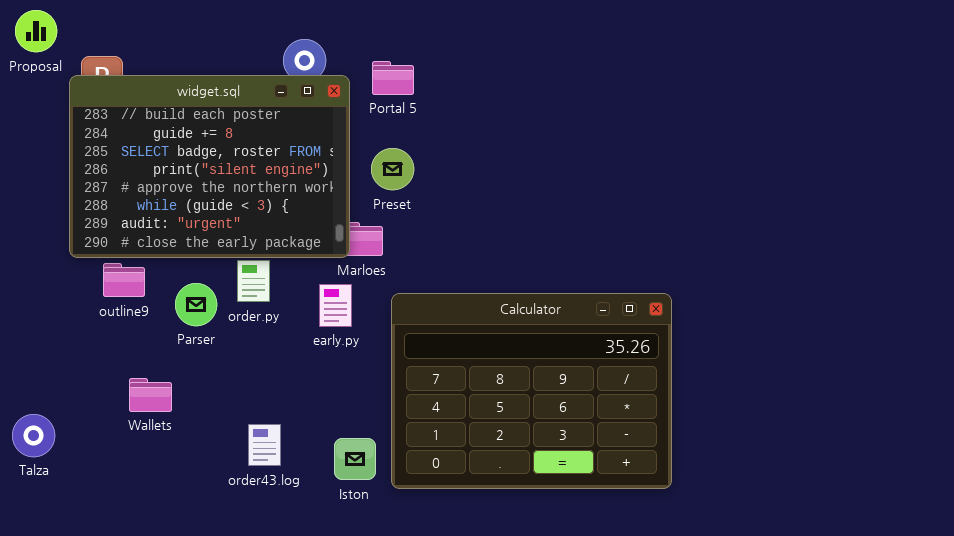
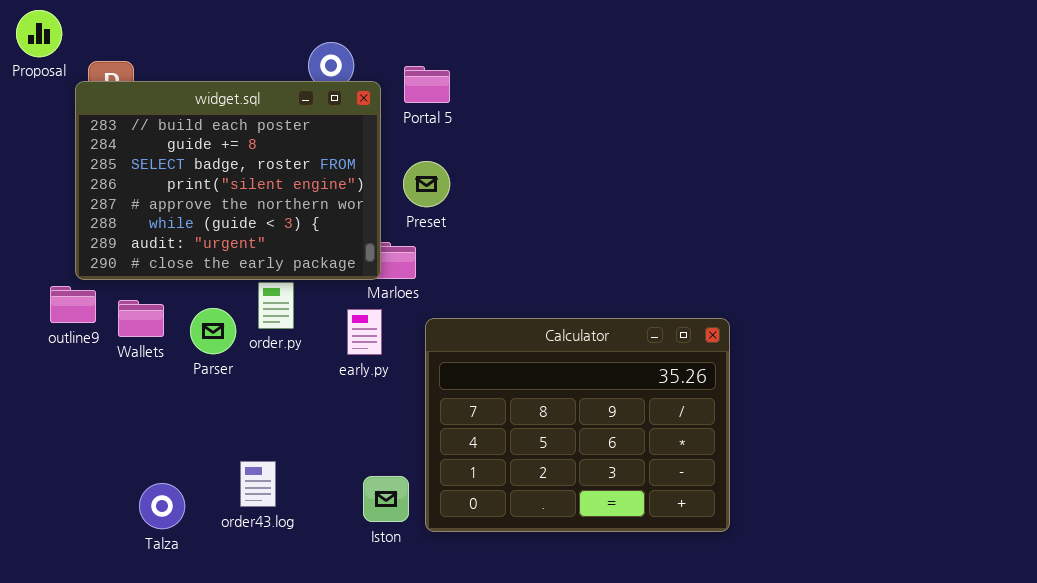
outline9: [103,263,145,297] -> [50,286,96,323], moved
Wallets: [129,378,172,412] -> [118,300,164,337], moved
Talza: [12,414,55,457] -> [139,483,185,529], moved
order43.log: [248,424,281,466] -> [240,461,276,507], moved

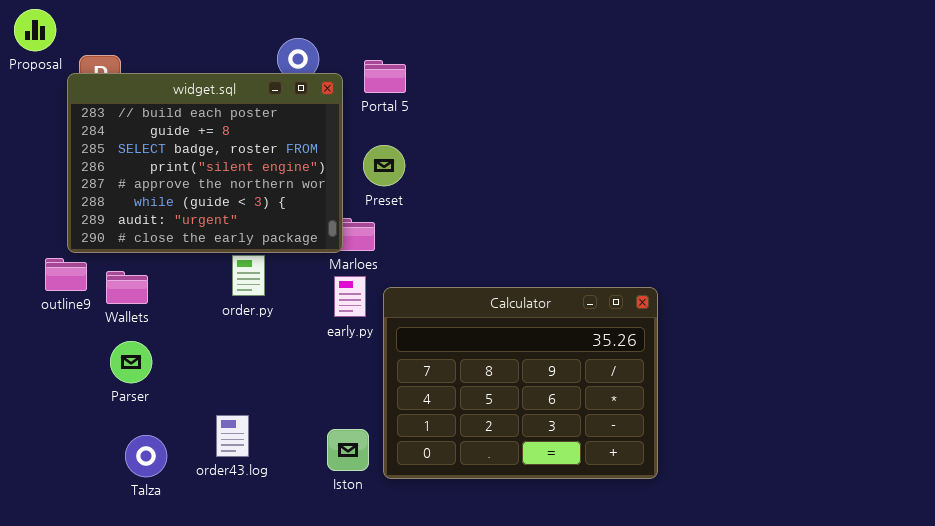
Parser: [190,308,236,354] -> [110,341,152,383], moved
early.py: [347,309,382,355] -> [334,276,366,317], moved

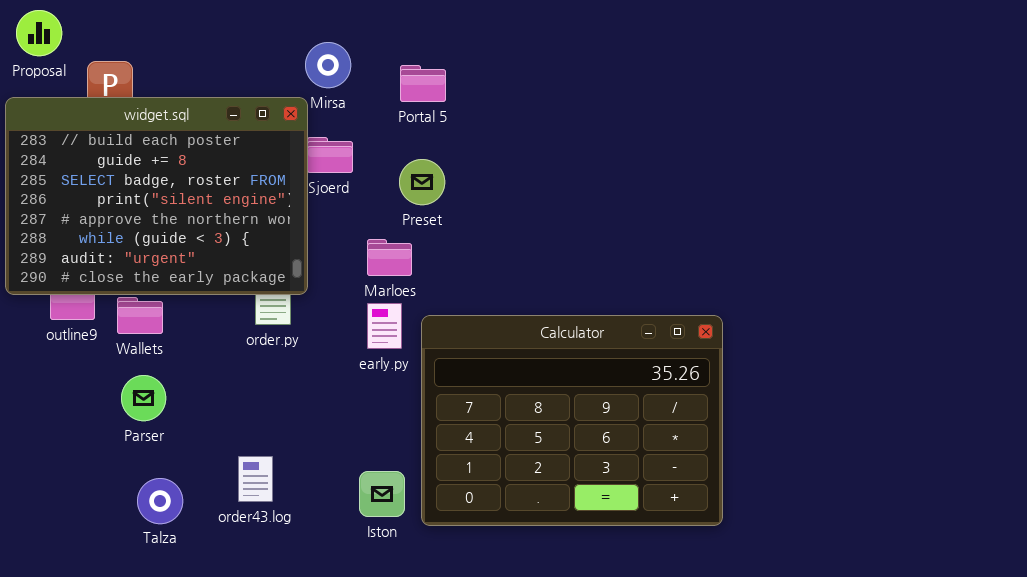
widget.sql: [67,73,343,253] -> [5,97,308,295], moved

